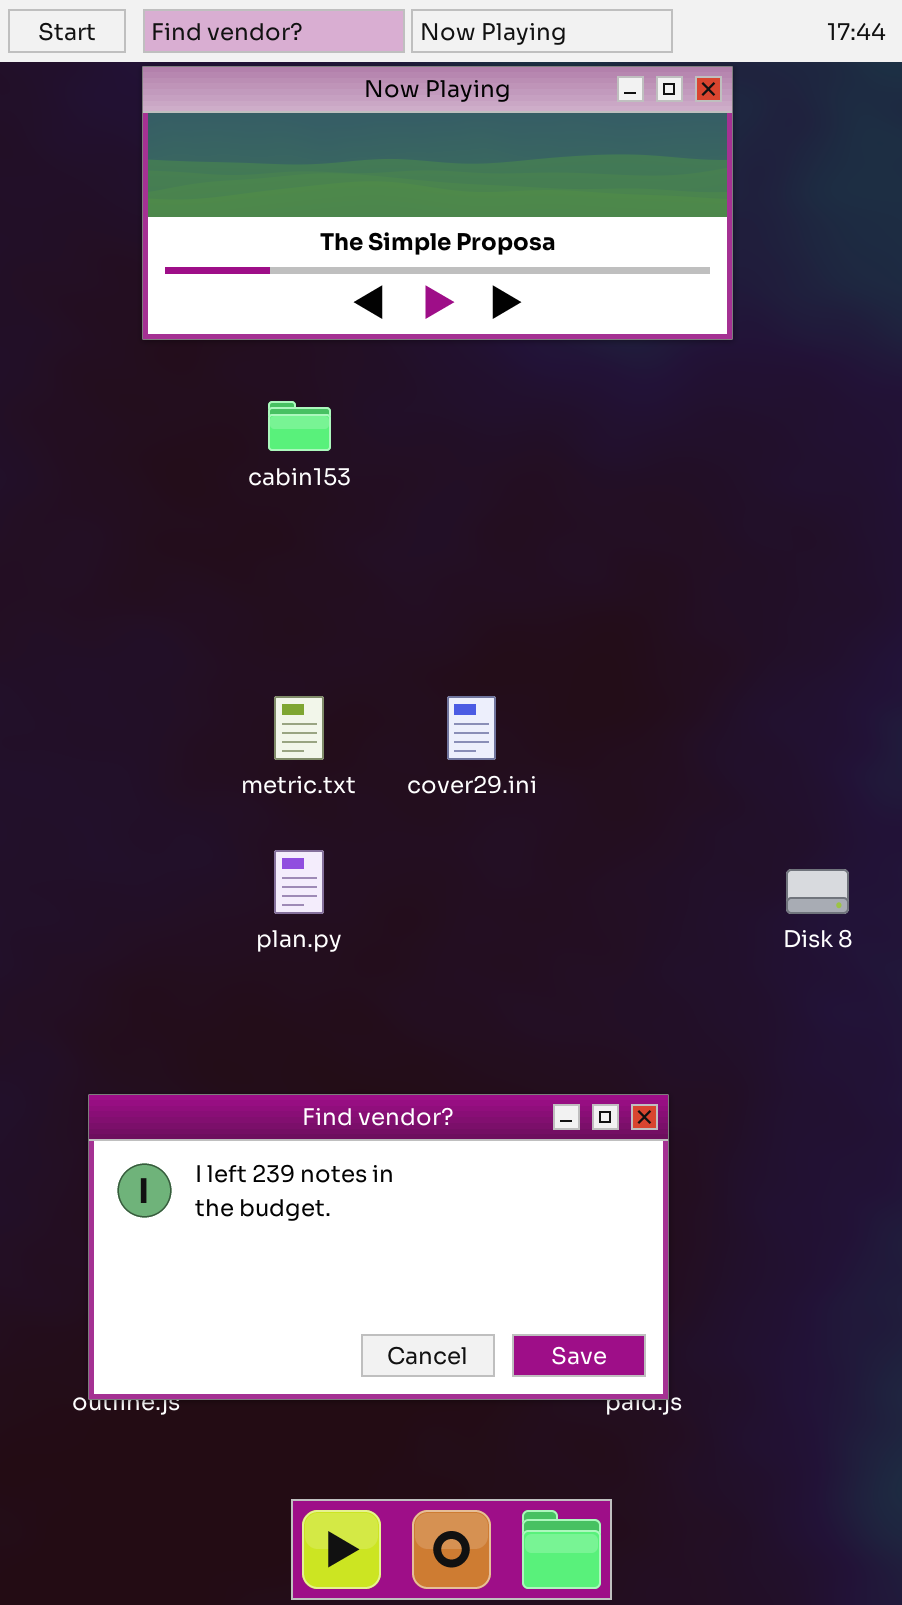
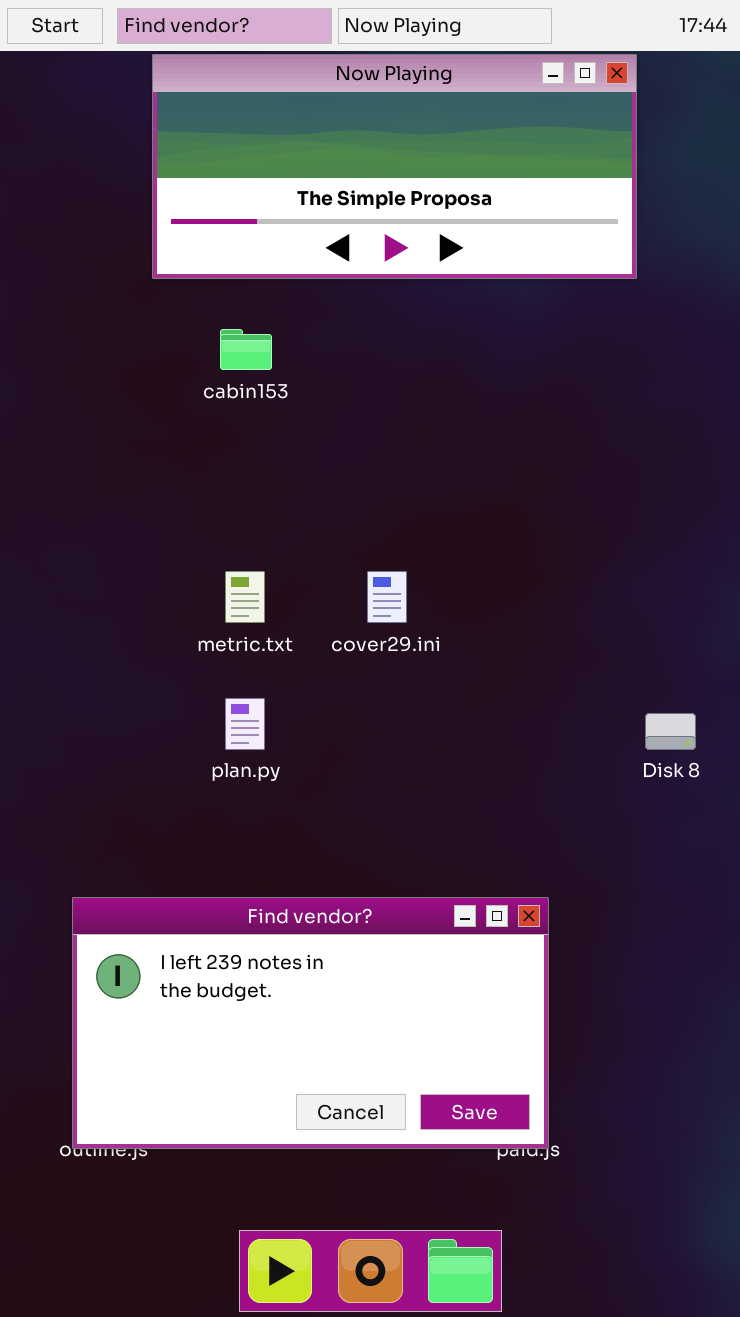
Now Playing: [142,66,733,340] -> [152,54,637,279], moved

